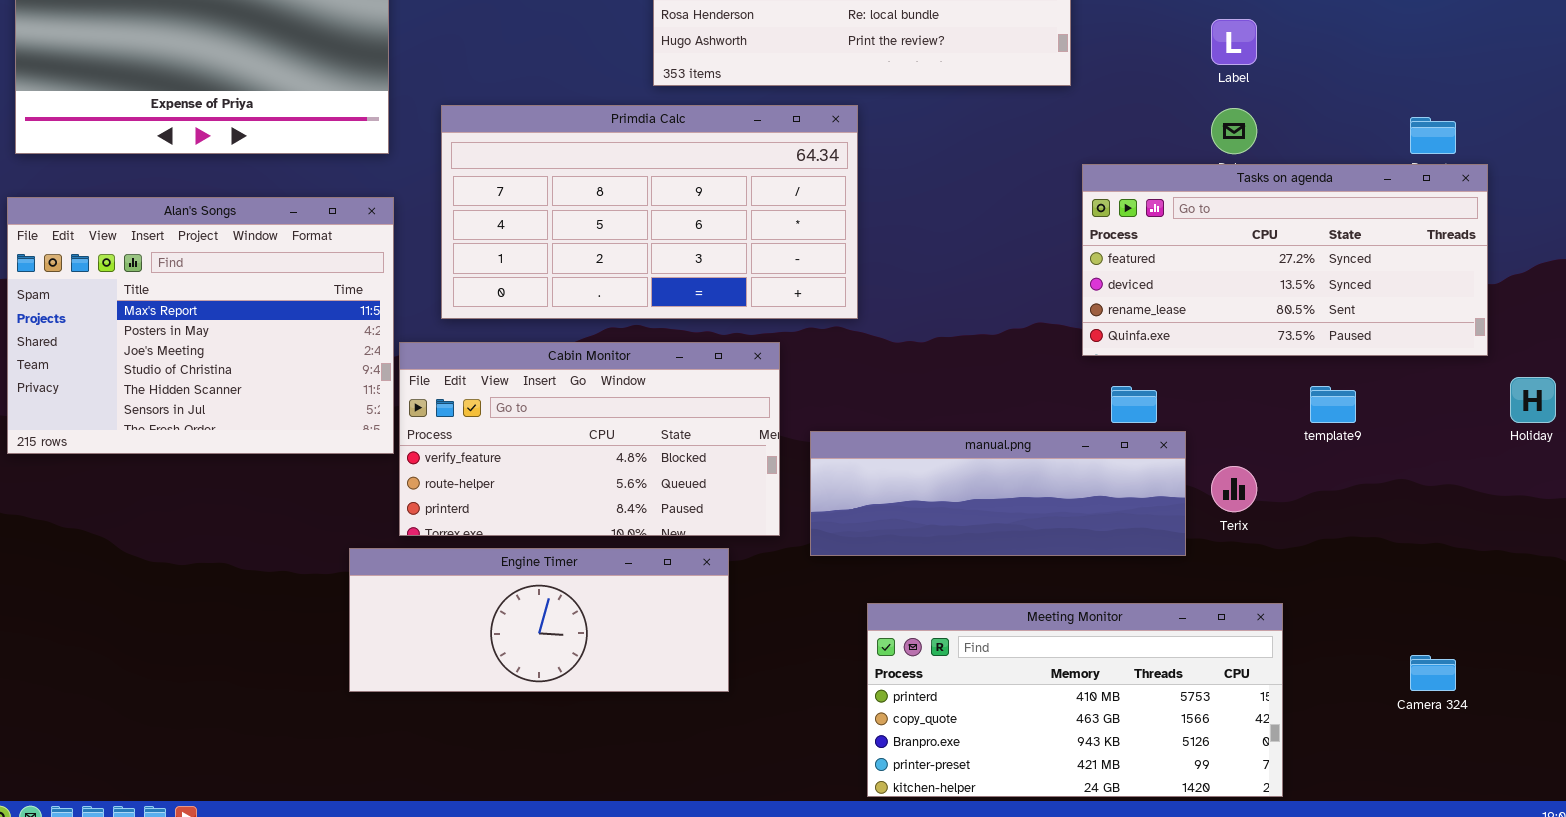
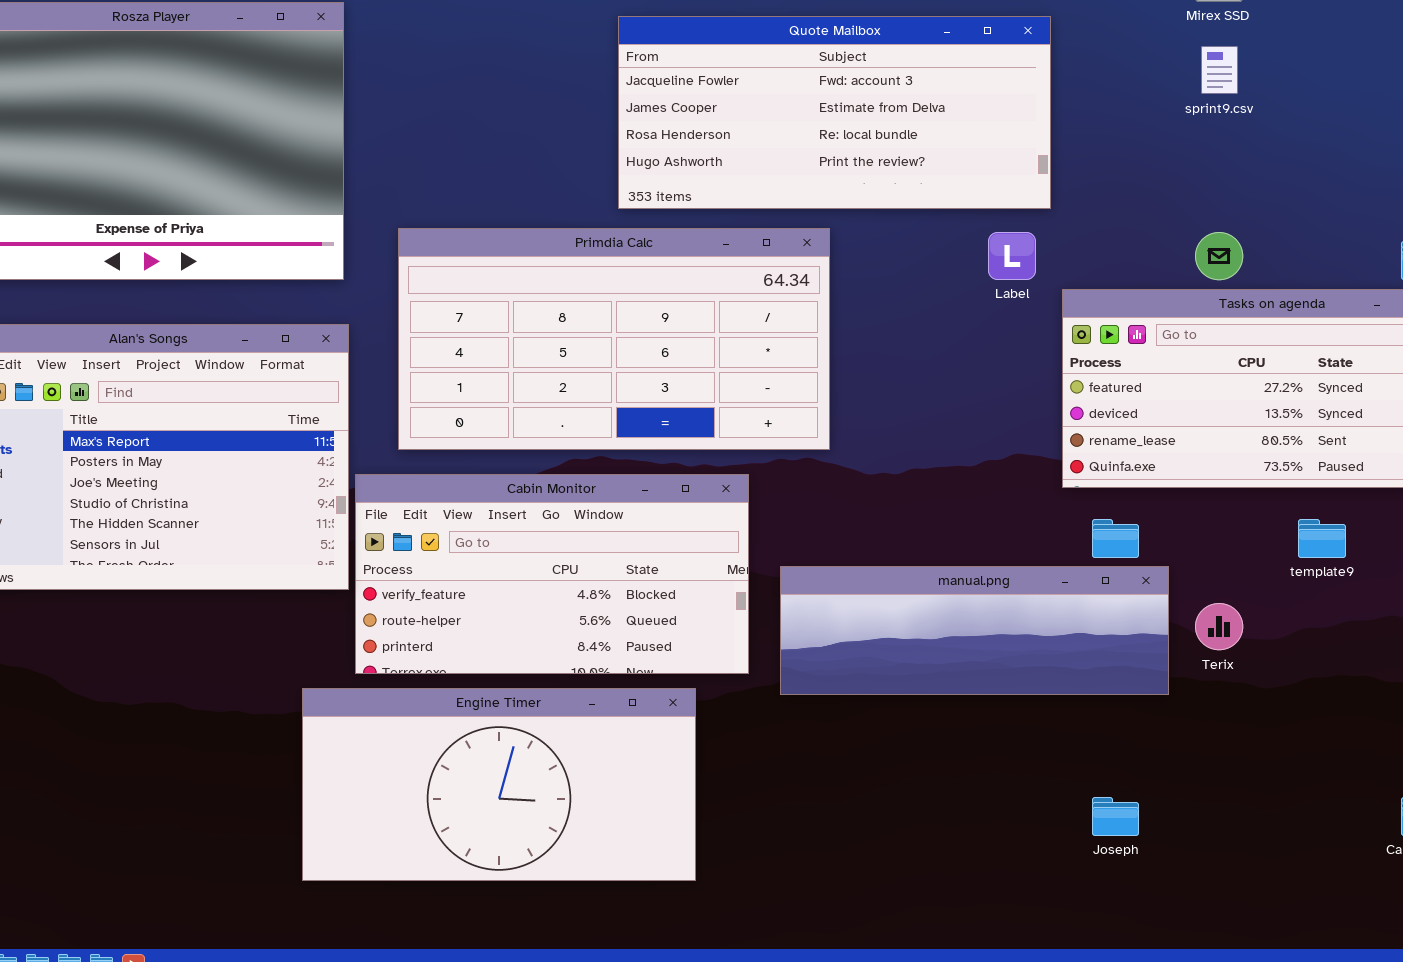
Label: [1211,19,1257,65] -> [988,232,1036,280], moved
Engine Timer: [349,548,729,692] -> [302,688,696,881], resized
Meeting Monitor: [867,603,1283,797] -> none, closed

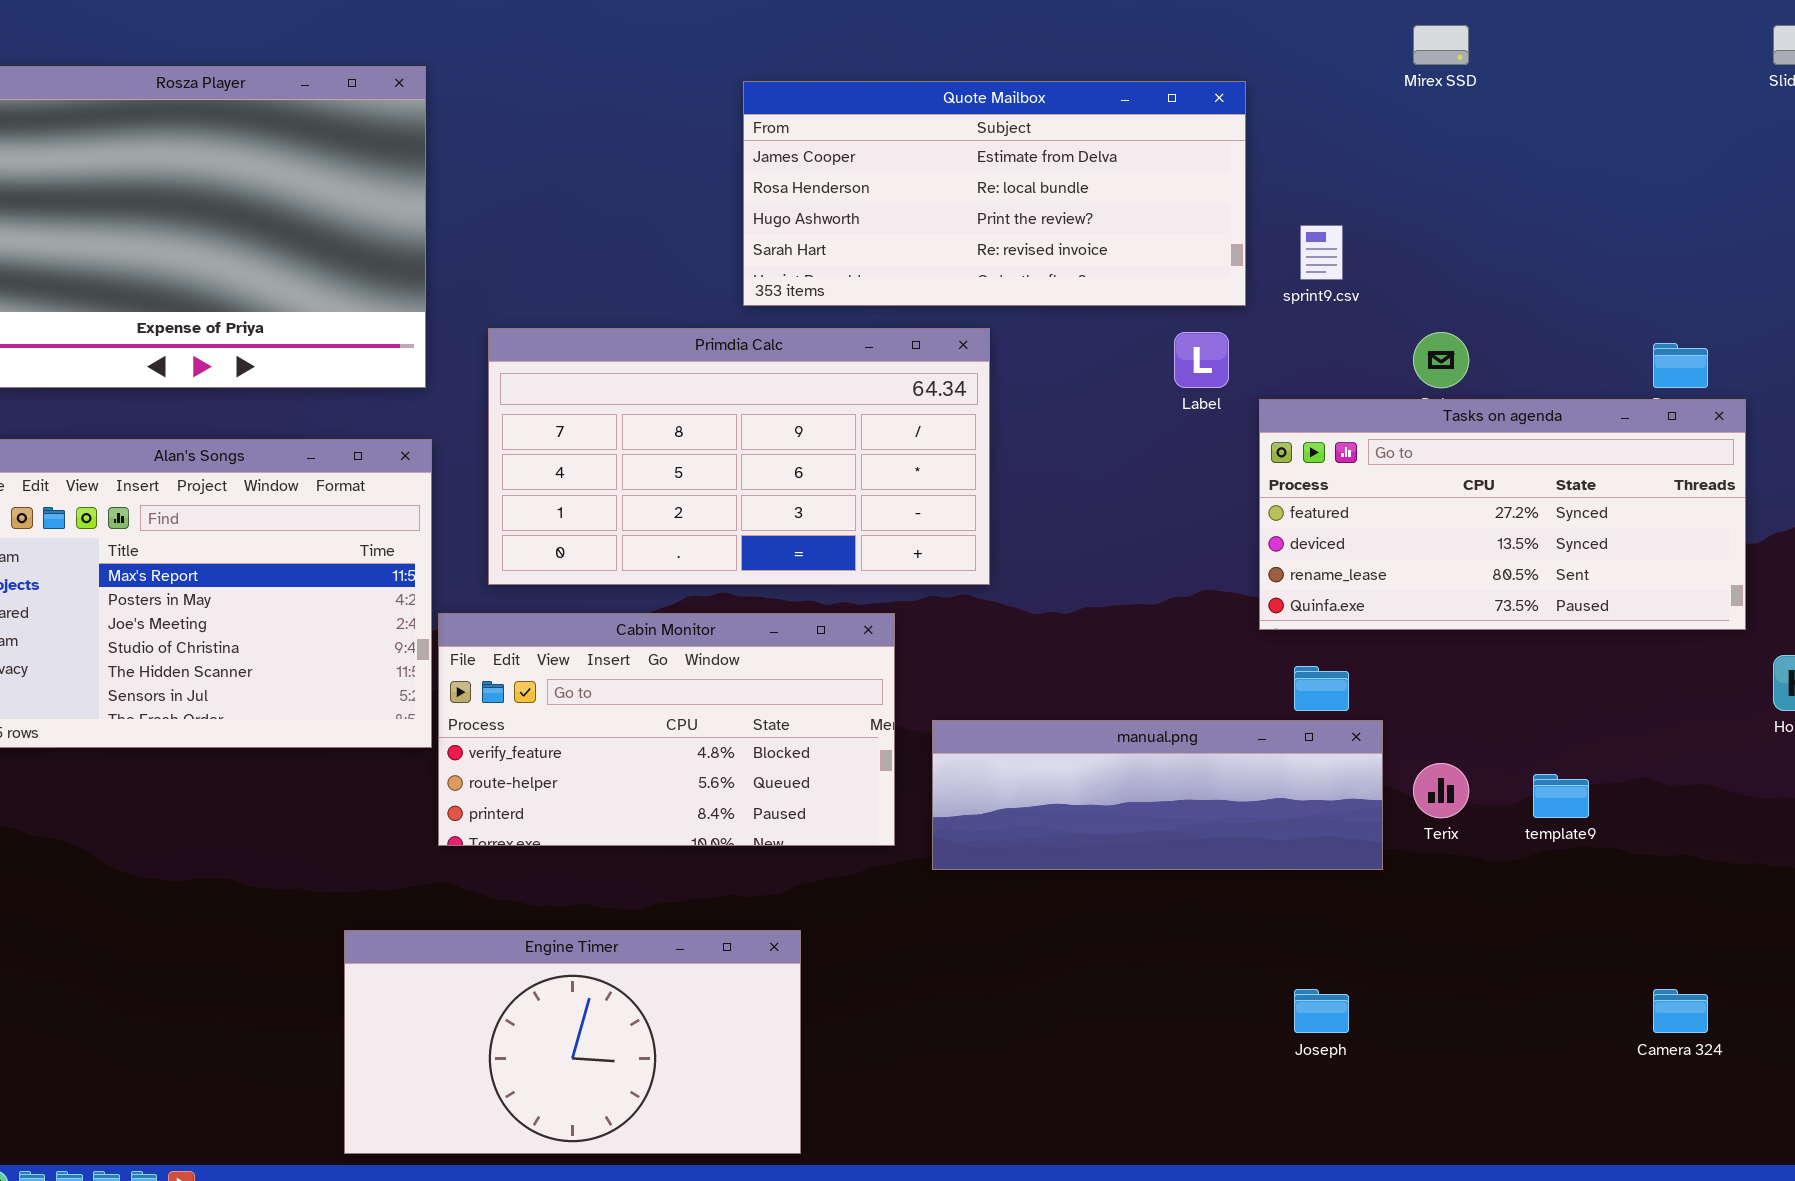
Quote Mailbox: [618,16,1051,209] -> [743,81,1246,306], scrolled down 1 row
sprint9.csv: [1201,46,1238,94] -> [1300,225,1343,280], moved
template9: [1298,519,1346,558] -> [1533,774,1589,818], moved
Engine Timer: [302,688,696,881] -> [344,930,801,1154], moved

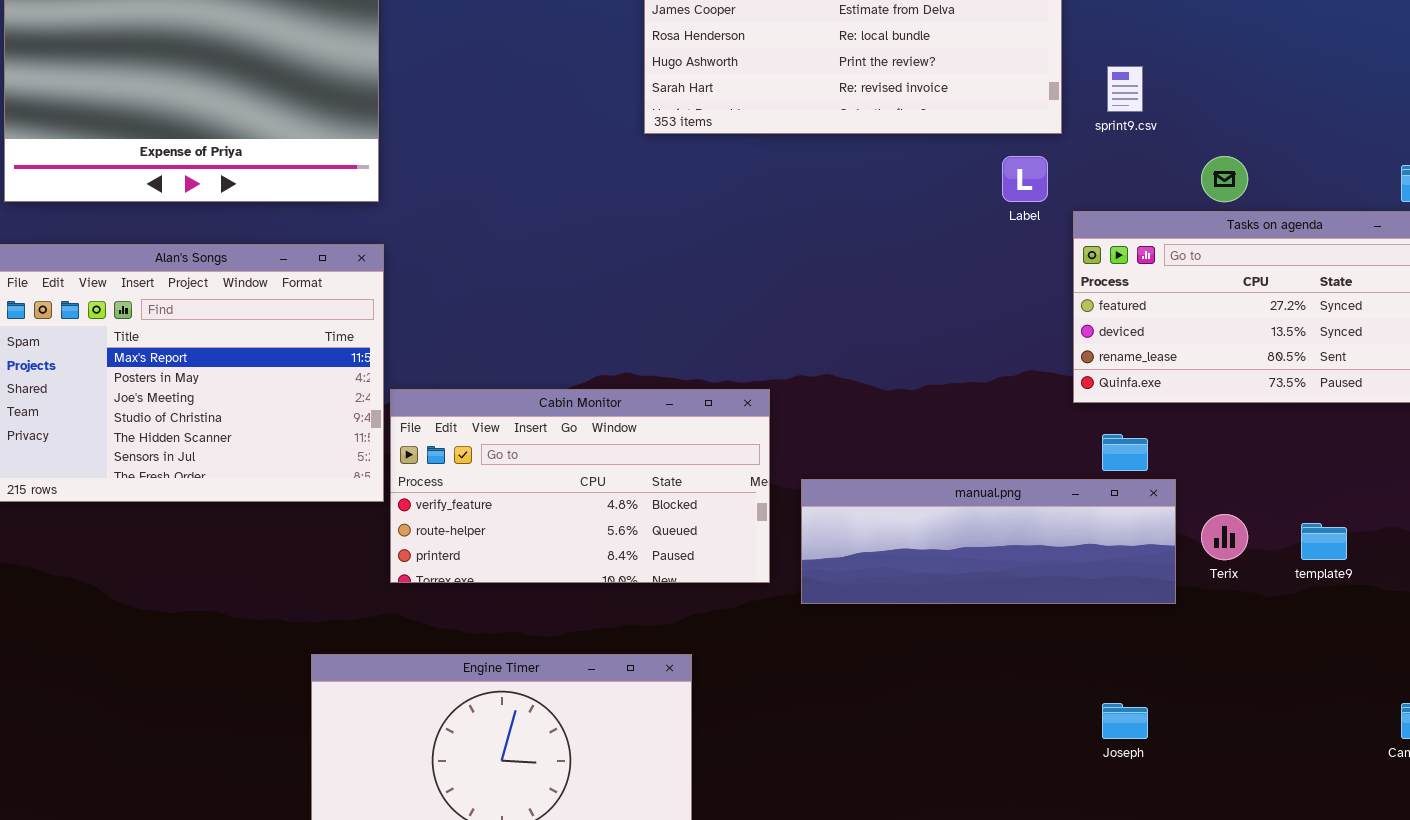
Primdia Calc: [488,328,990,585] -> none, closed

